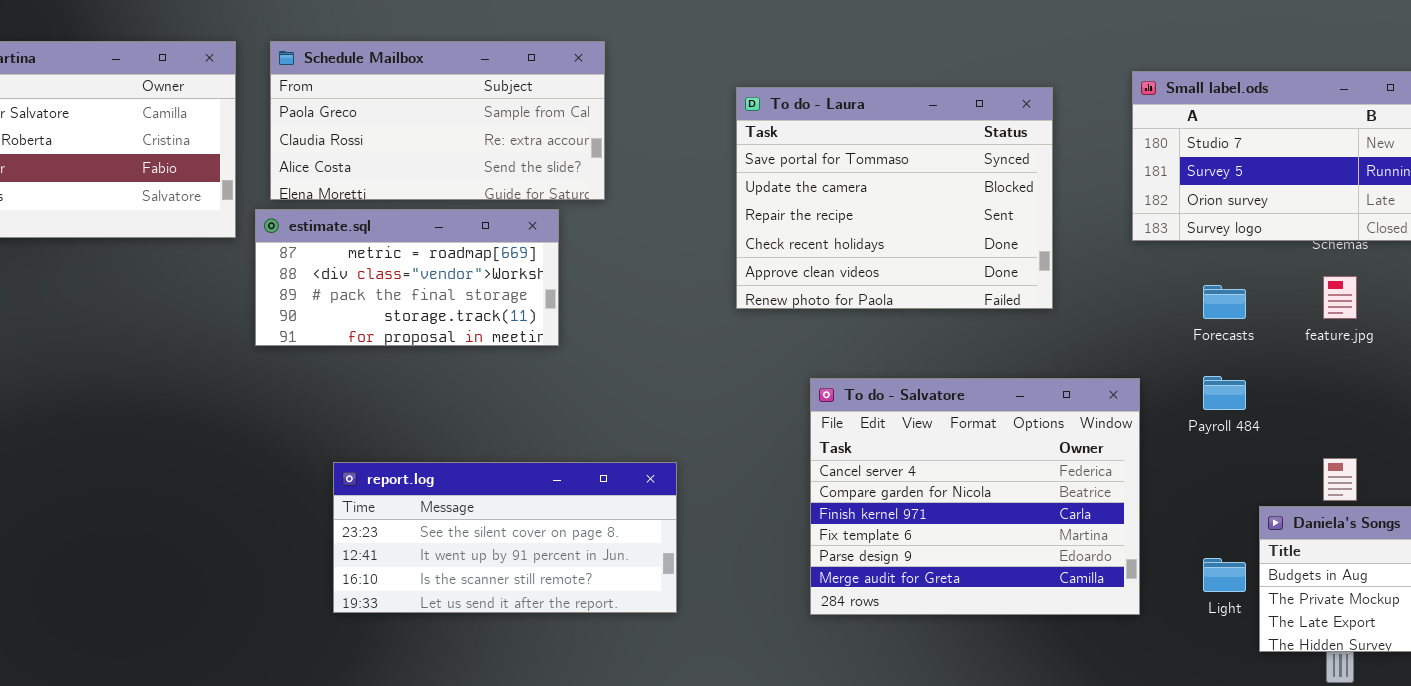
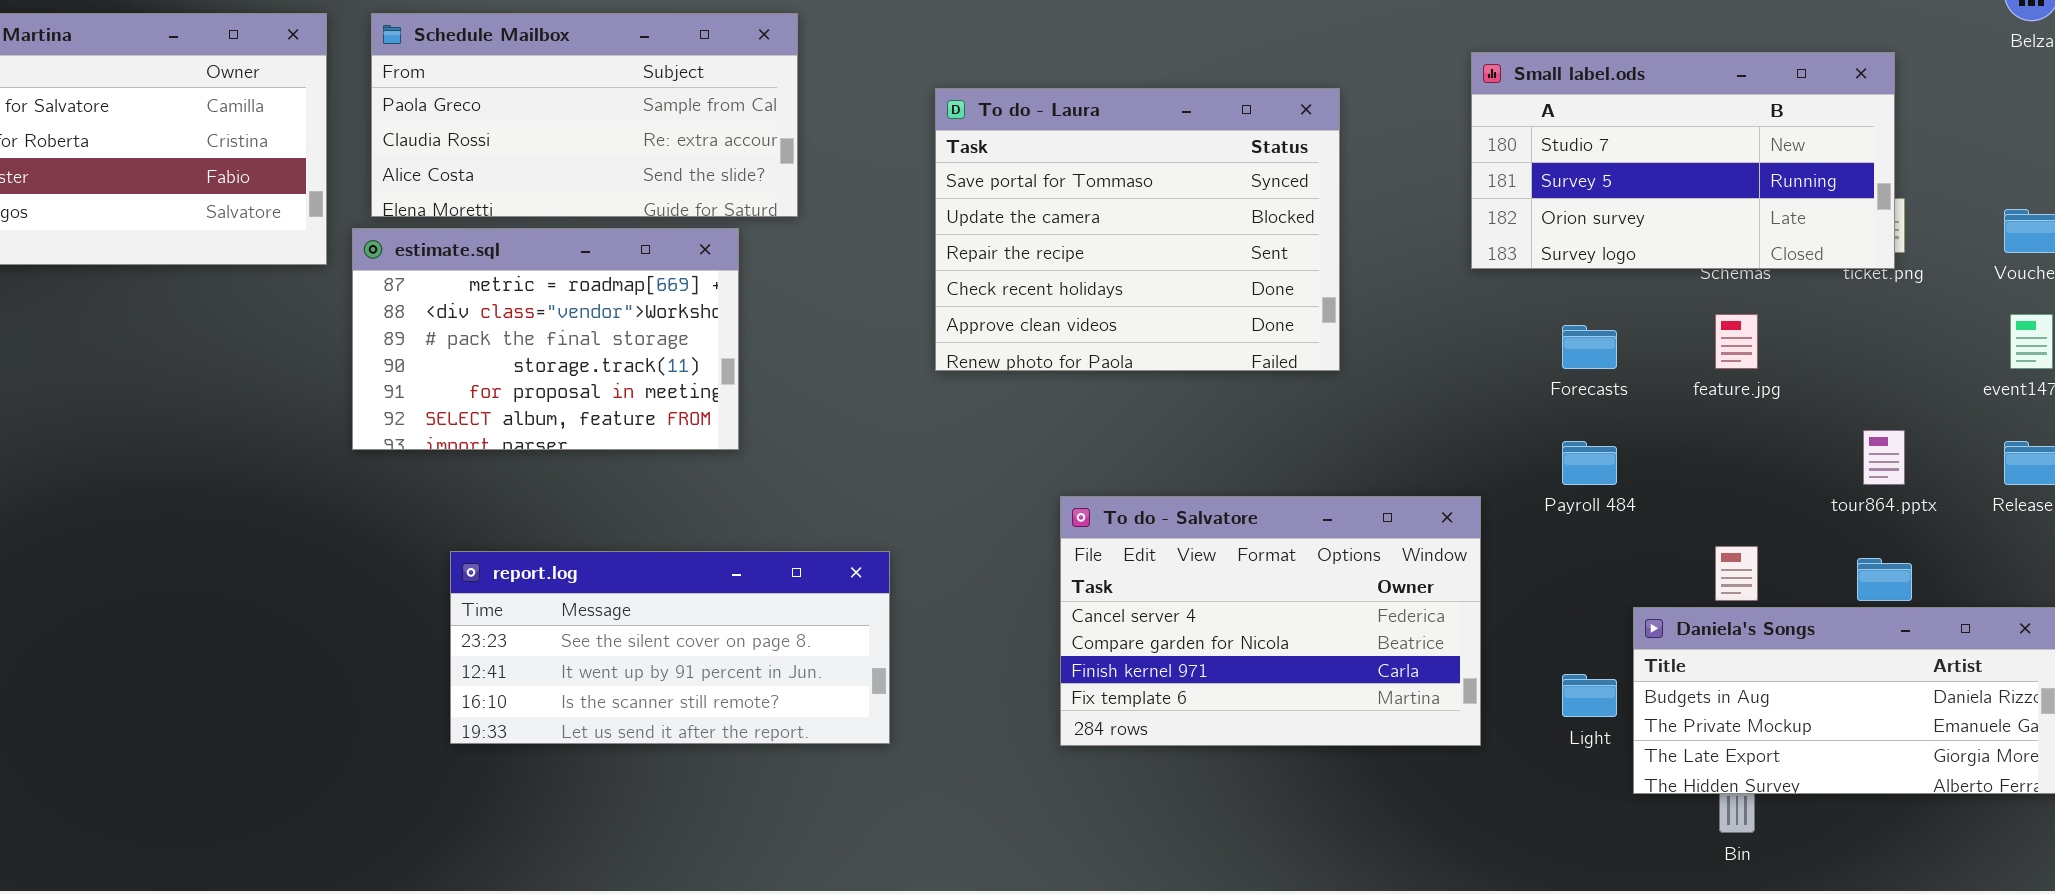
To do - Laura: [736,87,1053,309] -> [935,88,1340,371], moved
estimate.sql: [255,209,559,346] -> [352,228,739,450], resized
To do - Salvatore: [810,378,1140,615] -> [1060,496,1481,746], resized

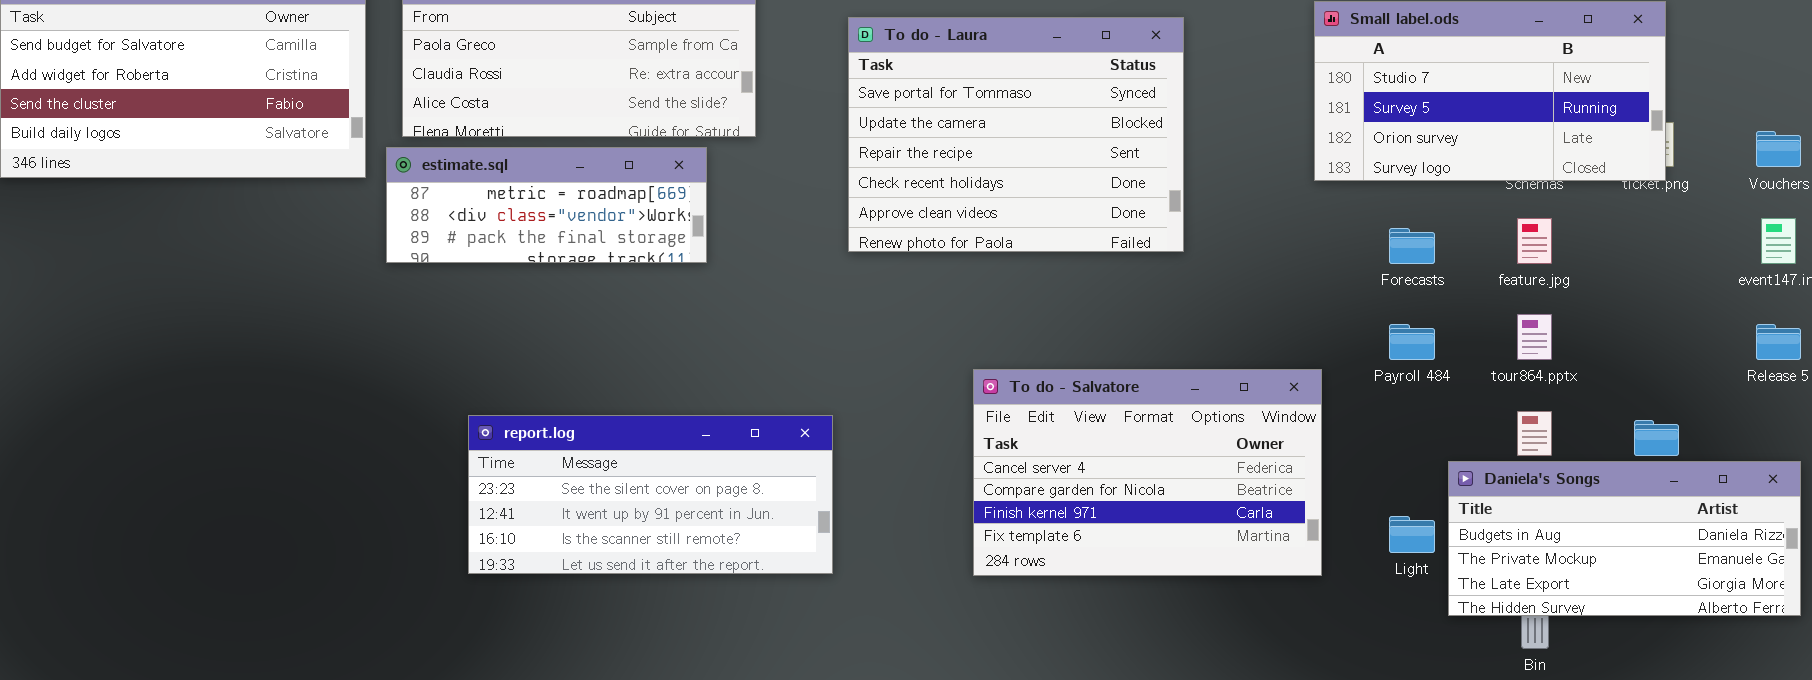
To do - Laura: [935,88,1340,371] -> [848,17,1184,252], moved
estimate.sql: [352,228,739,450] -> [386,147,707,263], resized
tour864.pptx: [1863,430,1905,485] -> [1517,314,1552,360], moved

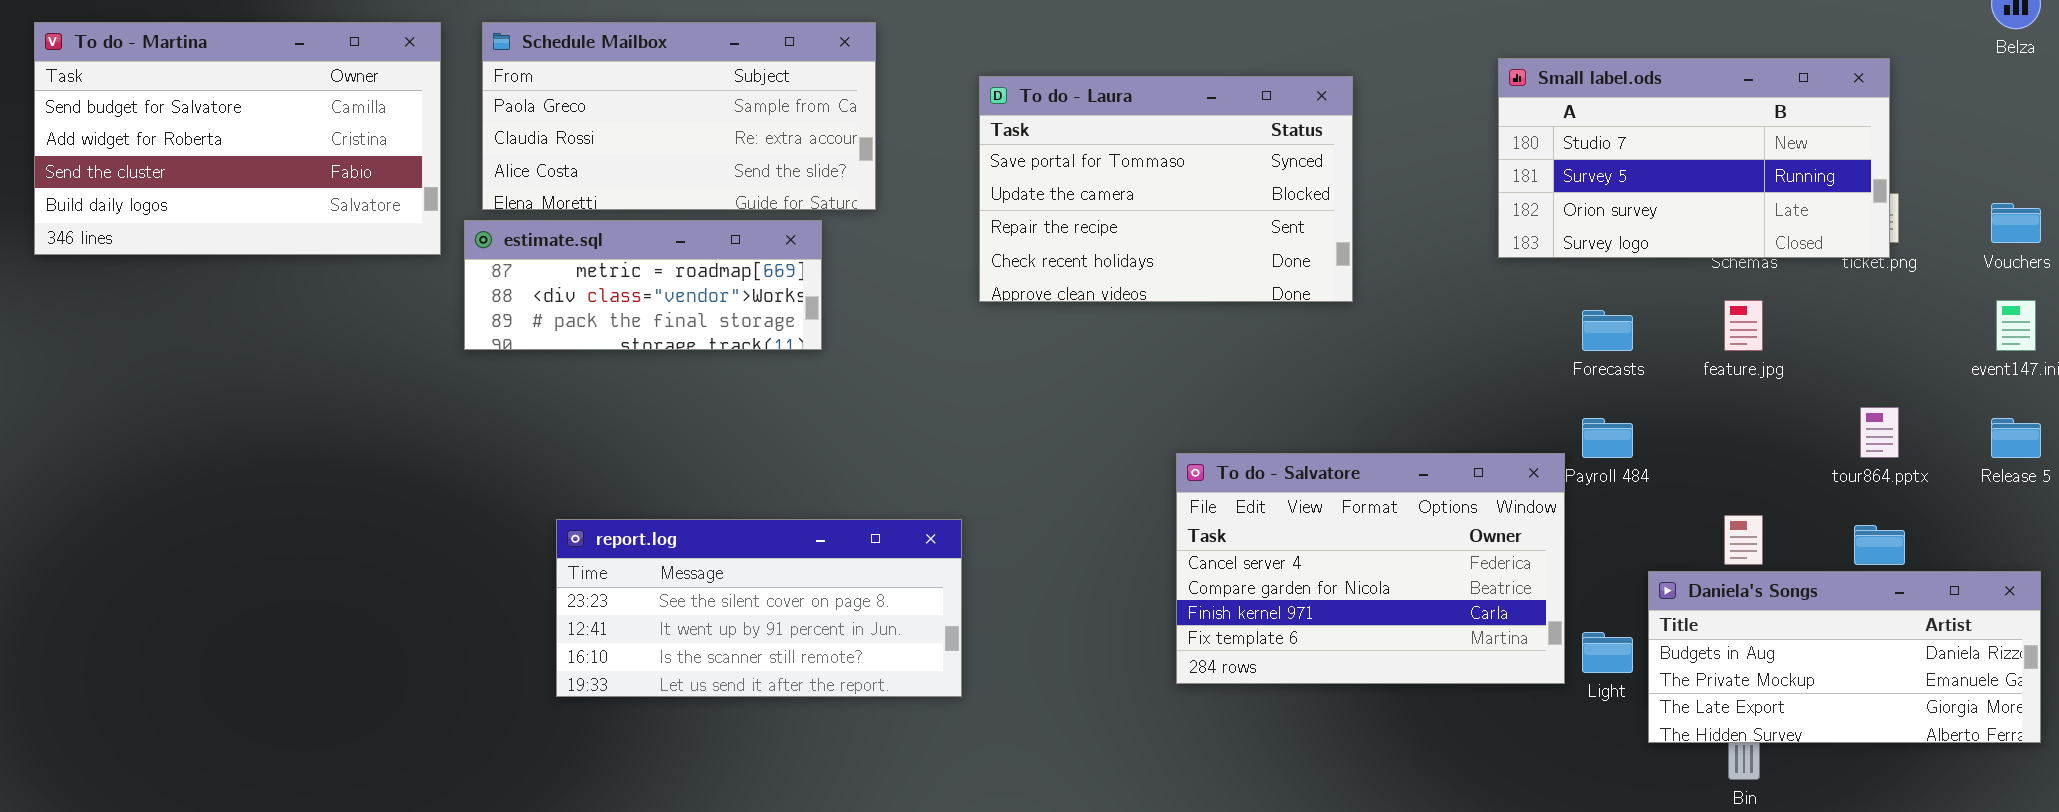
To do - Laura: [848,17,1184,252] -> [979,76,1353,302], resized
tour864.pptx: [1517,314,1552,360] -> [1860,407,1899,458], moved
To do - Salvatore: [973,369,1322,576] -> [1176,453,1565,684], moved

